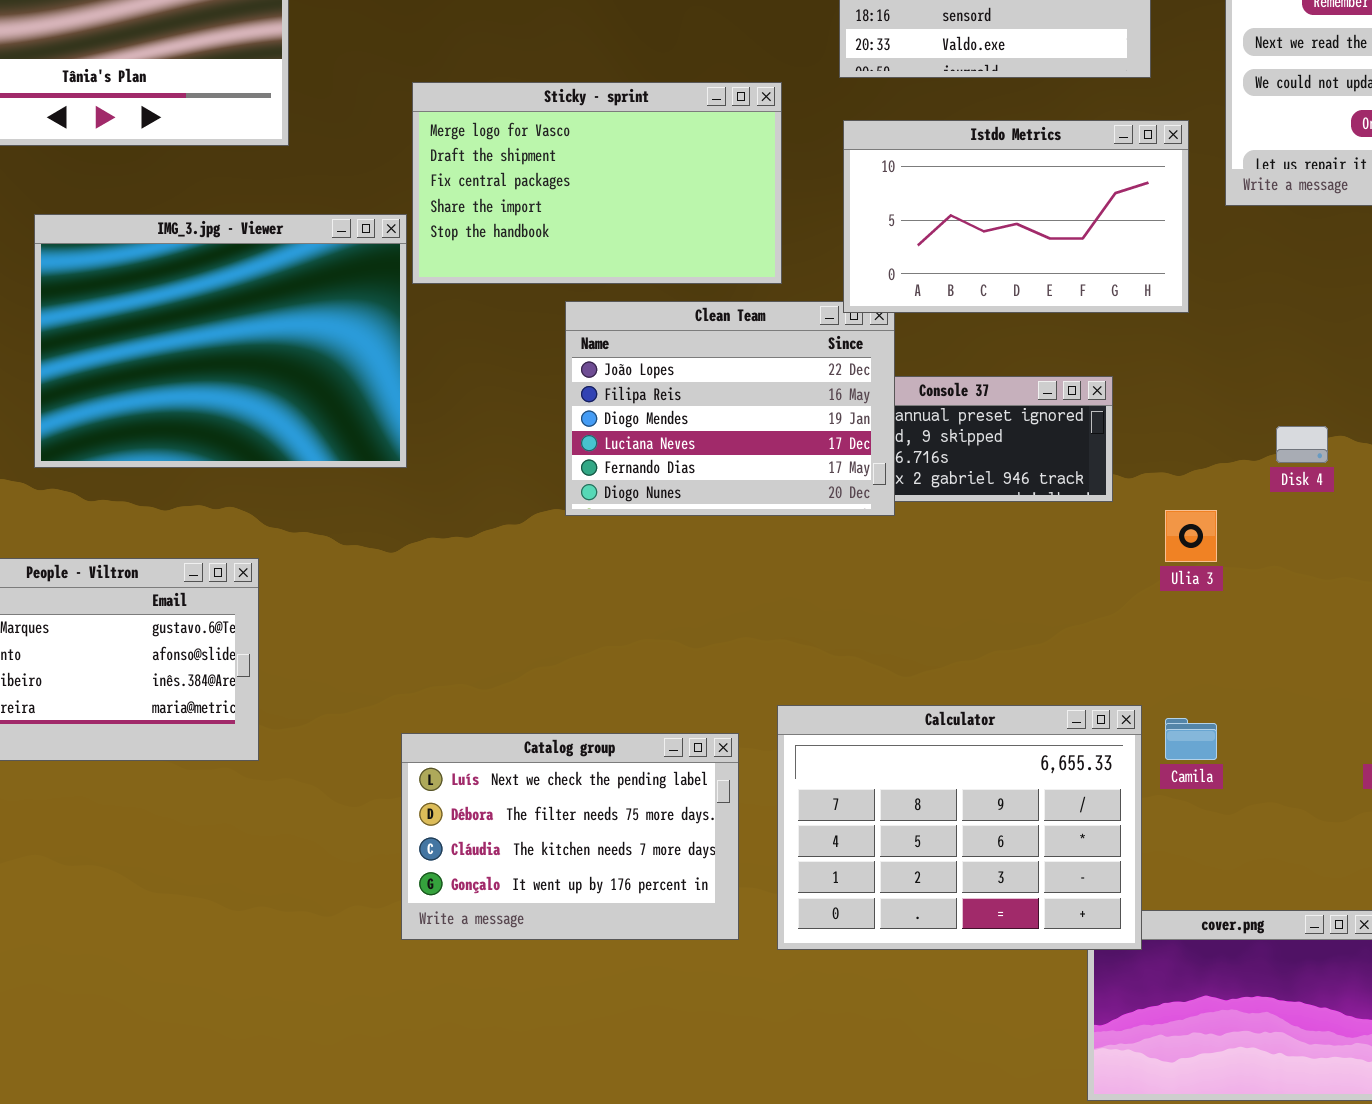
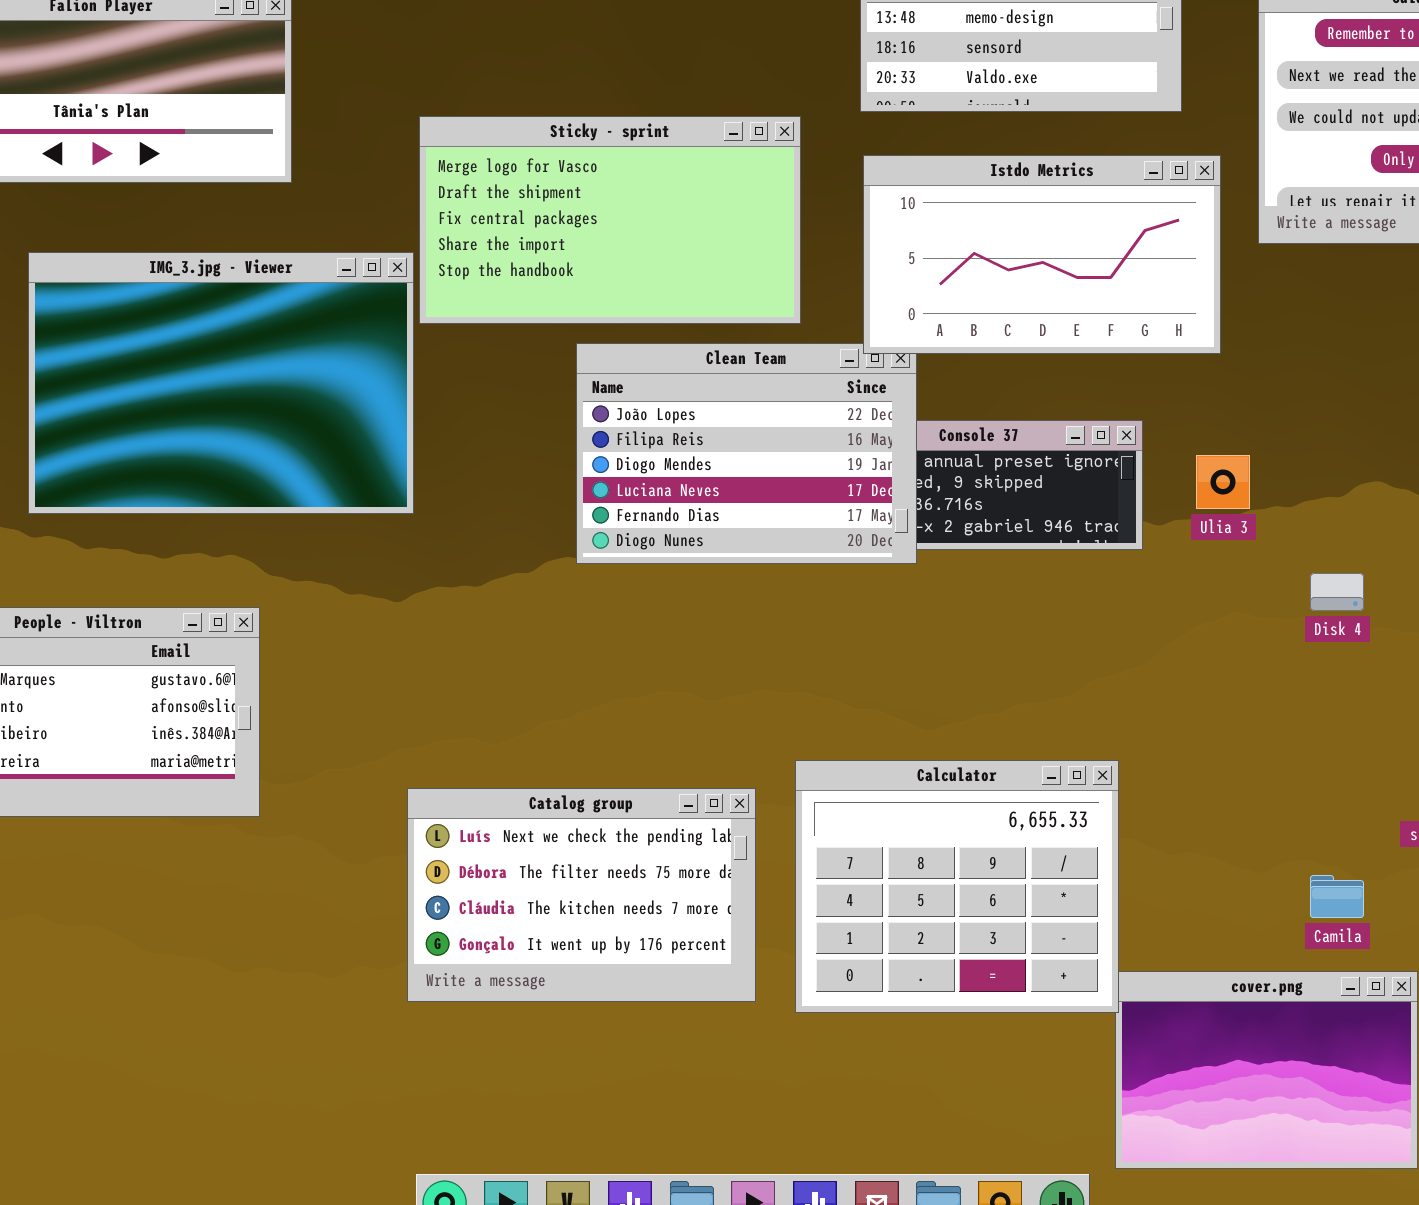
Disk 4: [1276,426,1328,463] -> [1310,573,1364,611], moved
Ulia 3: [1165,510,1217,562] -> [1196,455,1250,509], moved
Calculator: [777,705,1142,950] -> [795,760,1119,1013], resized
Camila: [1165,718,1217,760] -> [1310,875,1364,918], moved

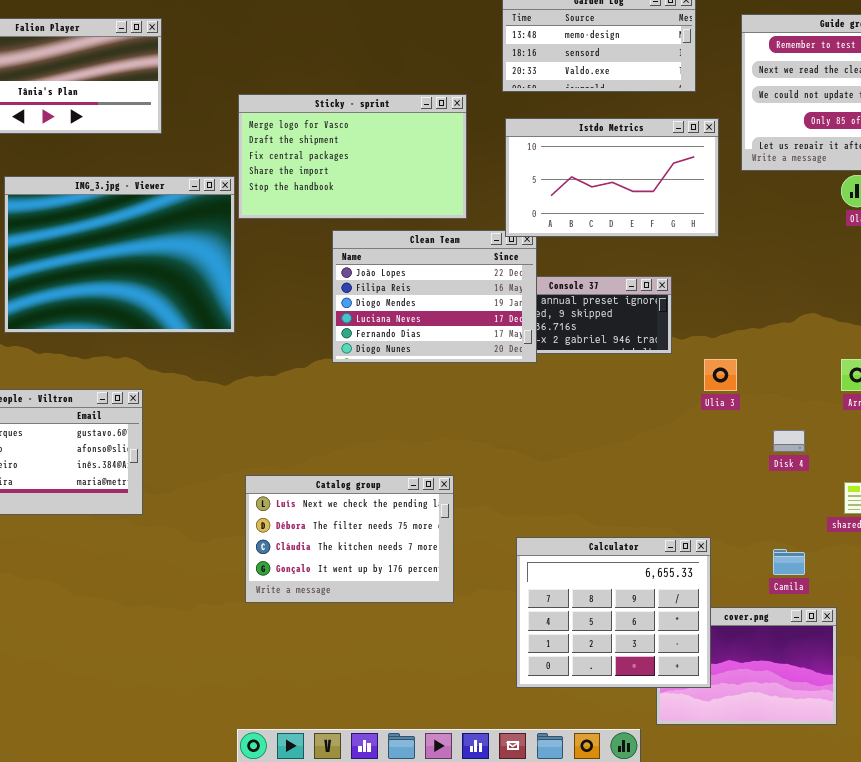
Ulia 3: [1196,455,1250,509] -> [704,359,737,391], moved
Disk 4: [1310,573,1364,611] -> [773,430,805,452], moved
Calculator: [795,760,1119,1013] -> [516,537,711,688], moved
Catalog group: [407,788,756,1002] -> [245,475,454,603], moved

